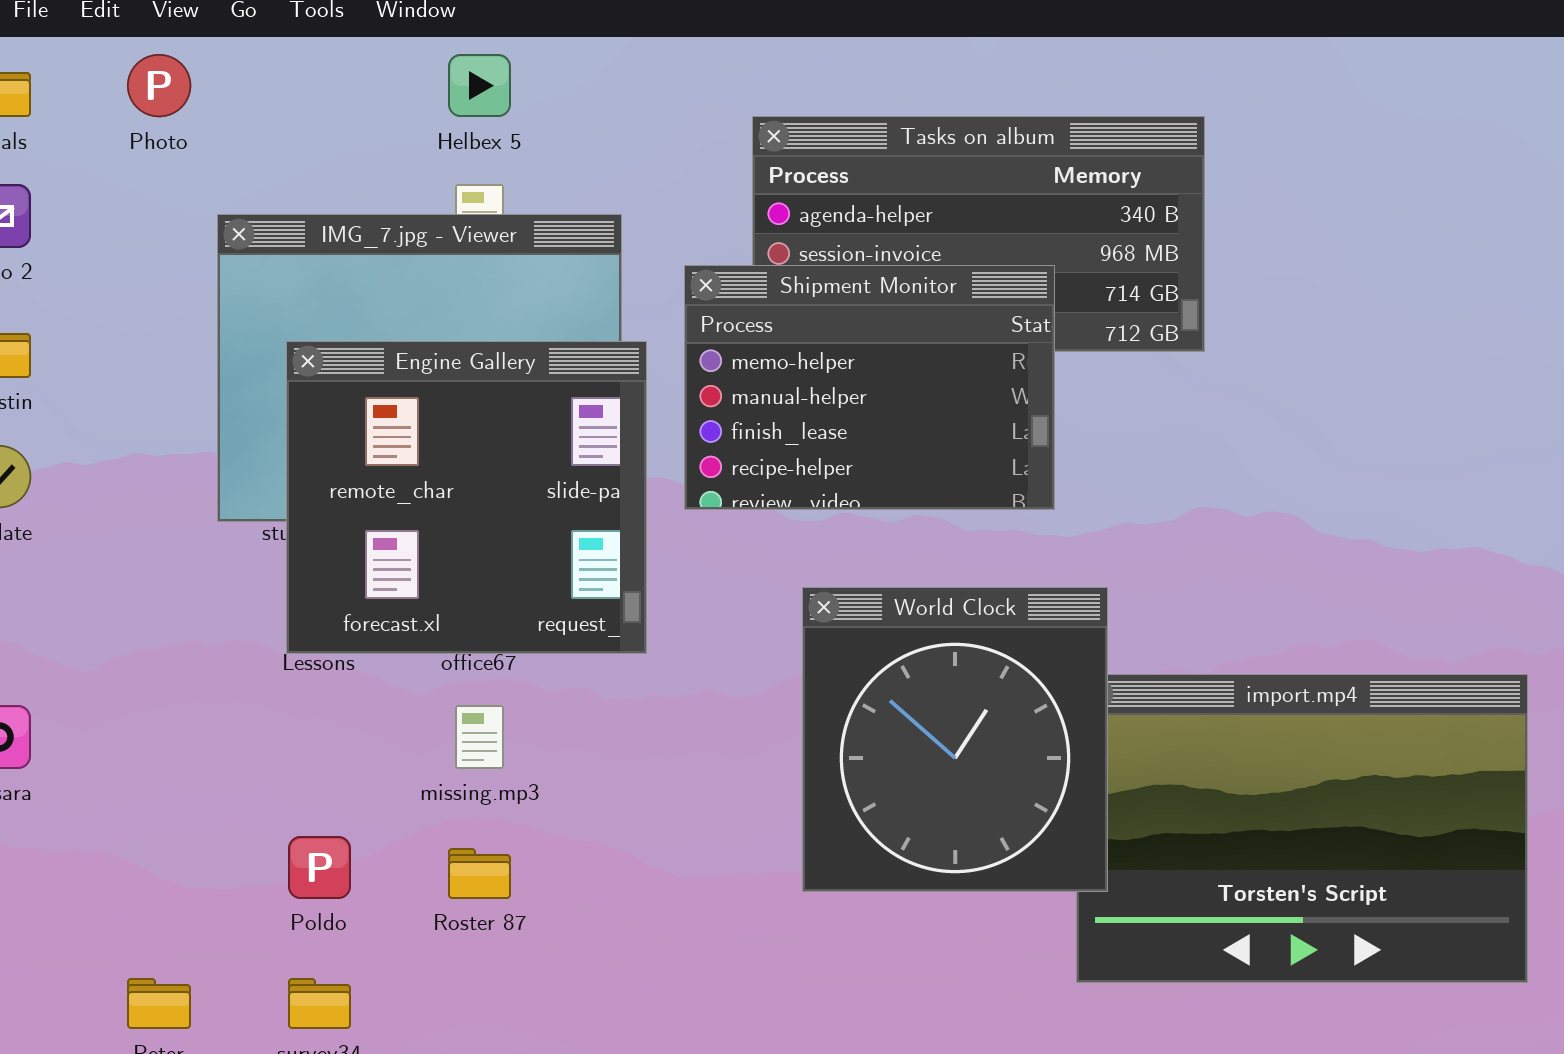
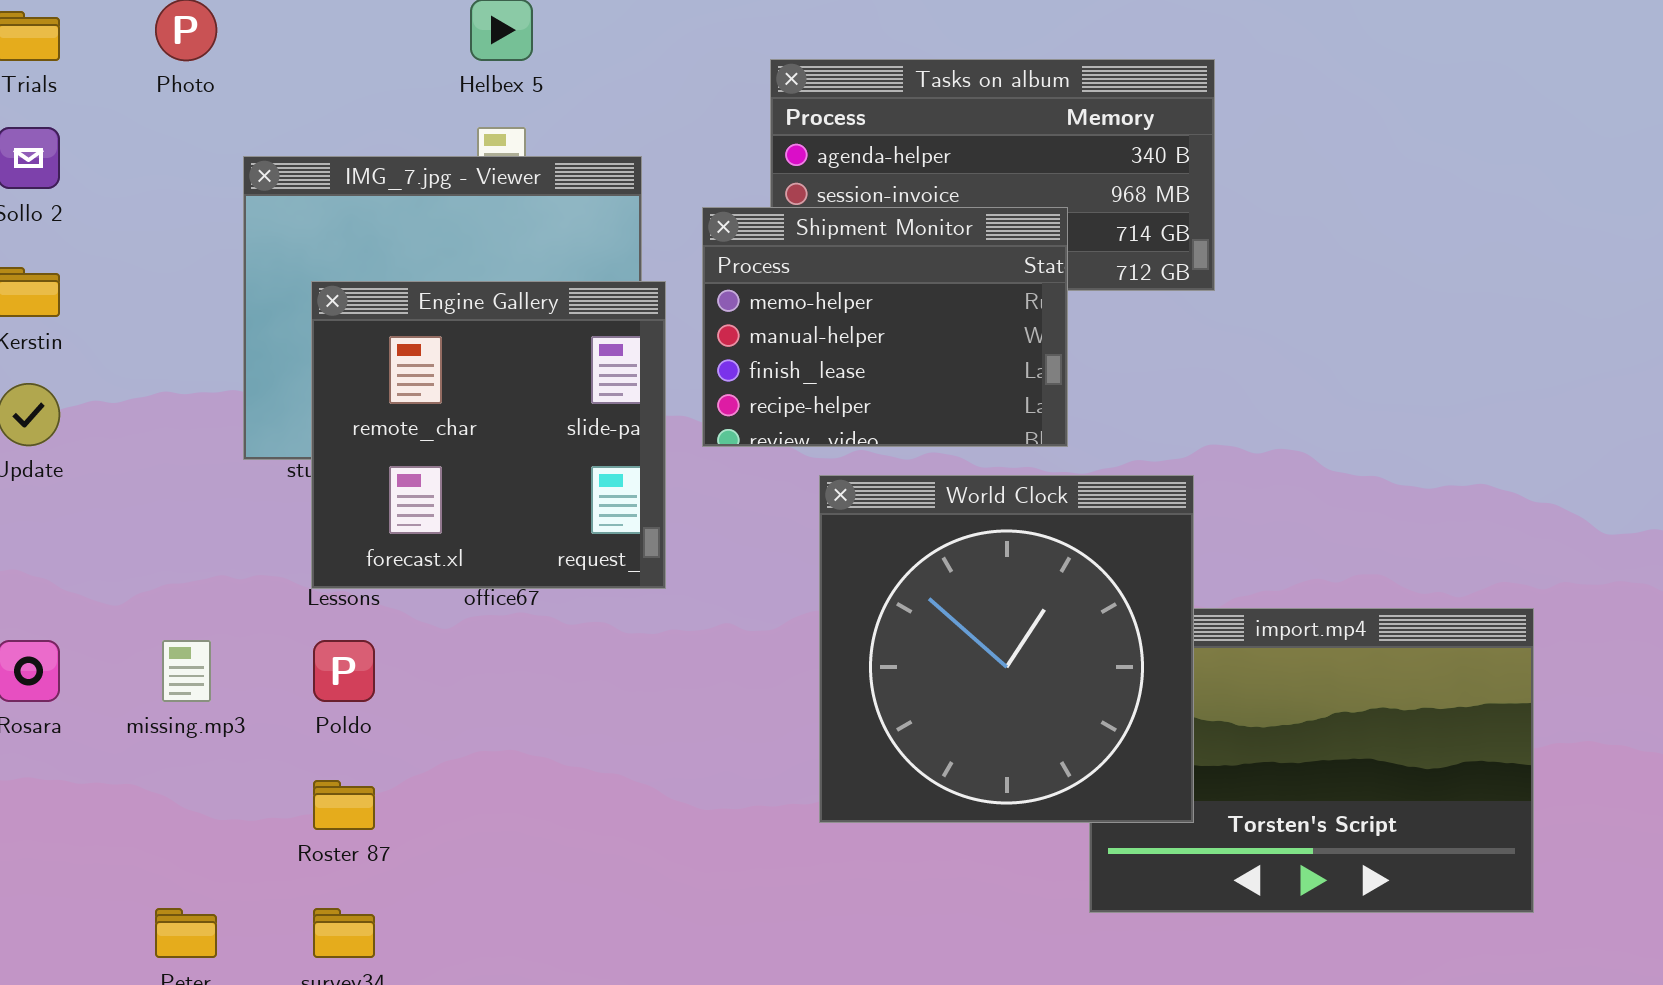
World Clock: [802,587,1108,892] -> [819,475,1194,823], resized
missing.mp3: [455,705,504,769] -> [162,640,211,702], moved
Poldo: [288,836,351,899] -> [313,640,375,702], moved
Roster 87: [448,848,511,899] -> [313,780,375,830], moved

